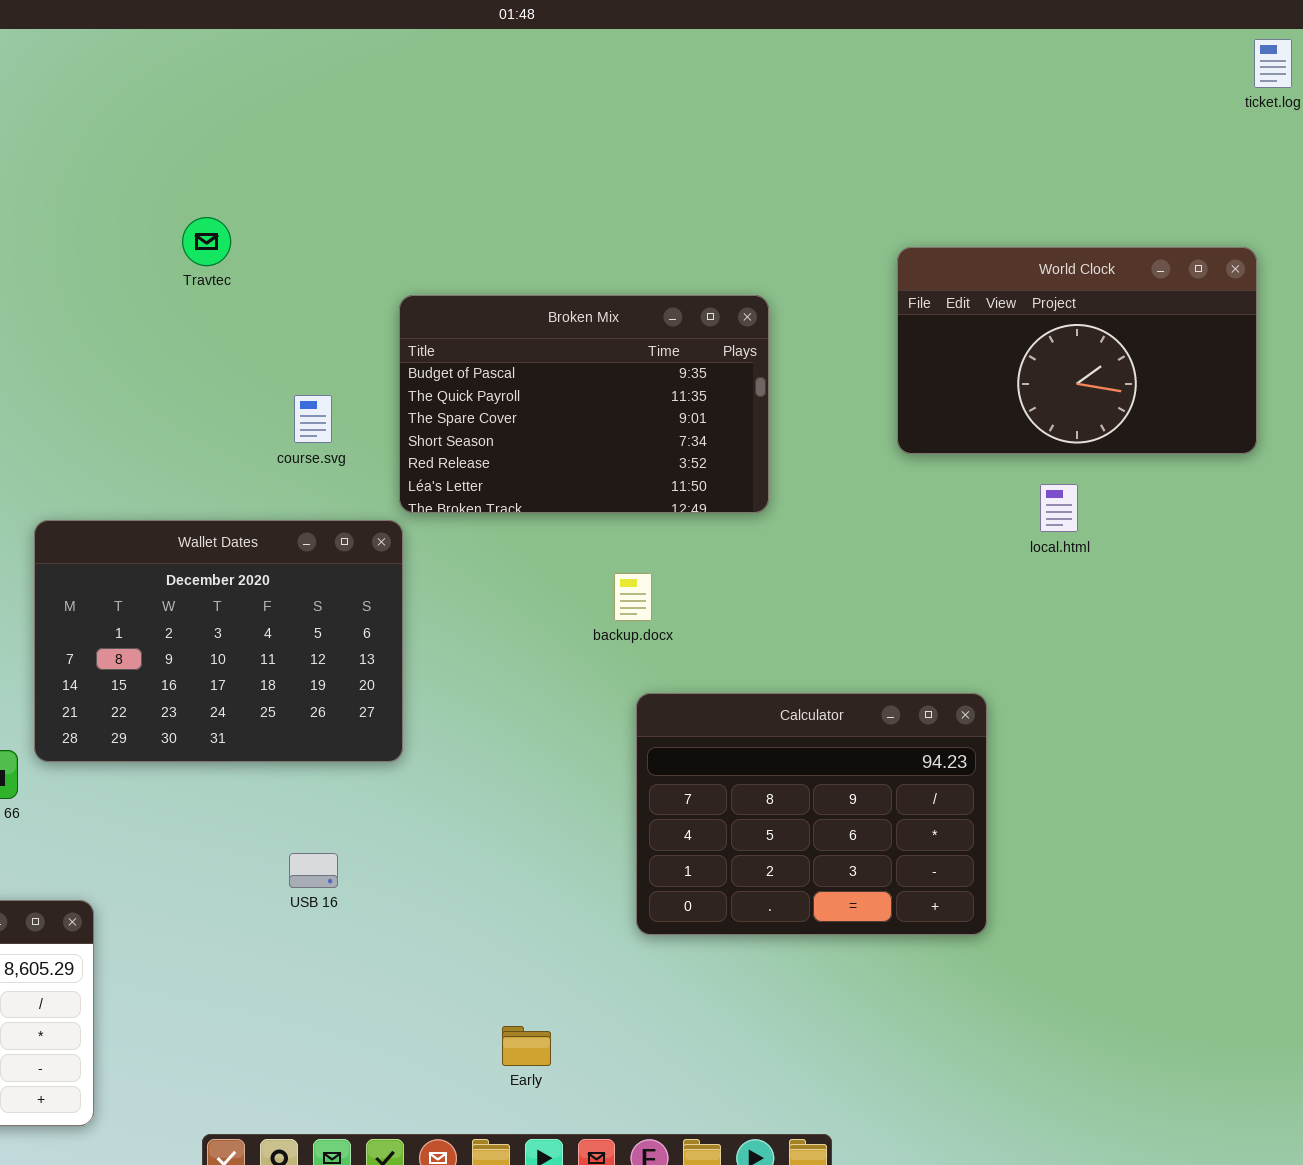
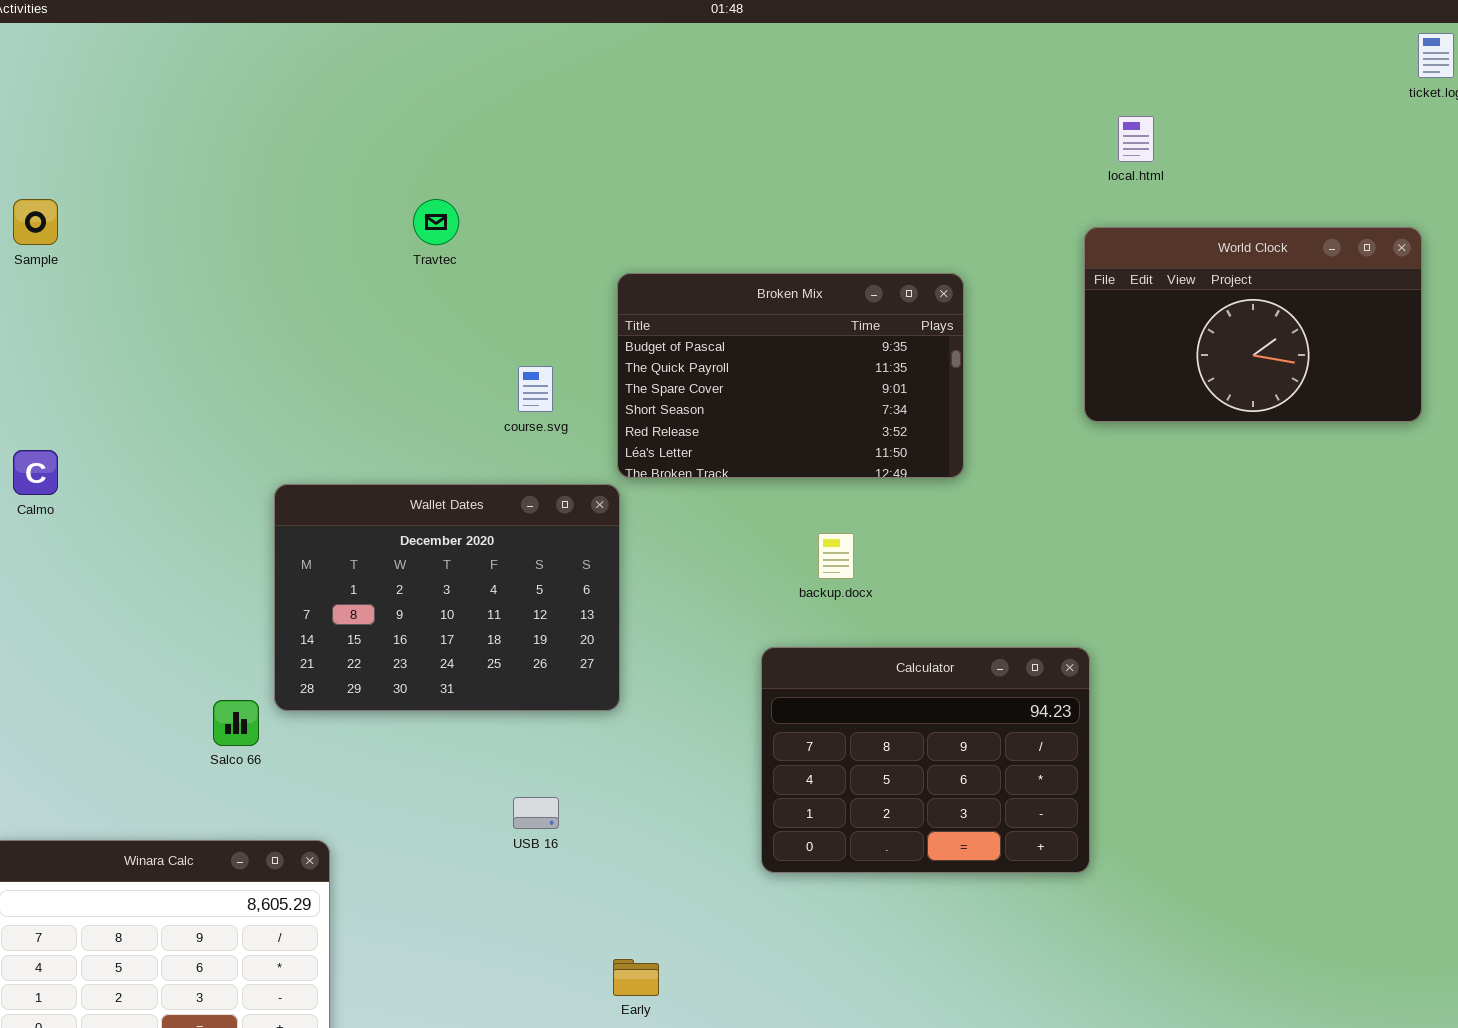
local.html: [1040,484,1078,532] -> [1118,116,1154,162], moved
Calculator: [636,693,987,935] -> [761,647,1090,873], moved
Early: [502,1026,551,1066] -> [613,959,659,996], moved

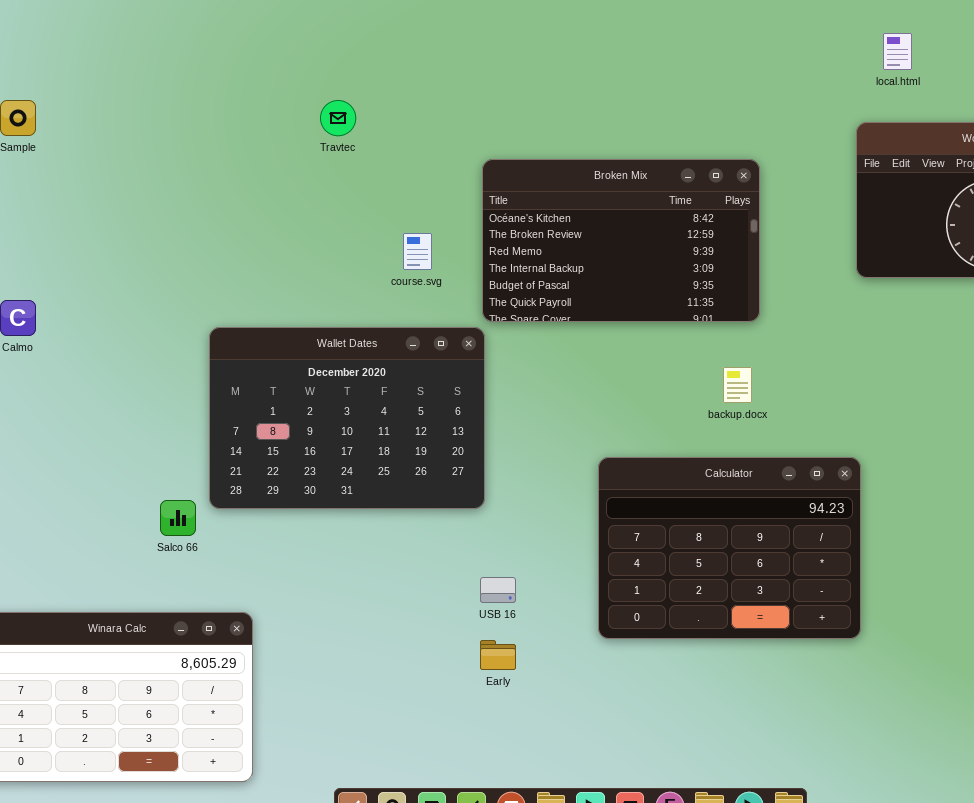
Broken Mix: [617,273,964,478] -> [482,159,760,322], scrolled up 4 rows
backup.docx: [818,533,854,579] -> [723,367,752,403], moved
USB 16: [513,797,559,829] -> [480,577,516,603], moved
Early: [613,959,659,996] -> [480,640,516,670], moved

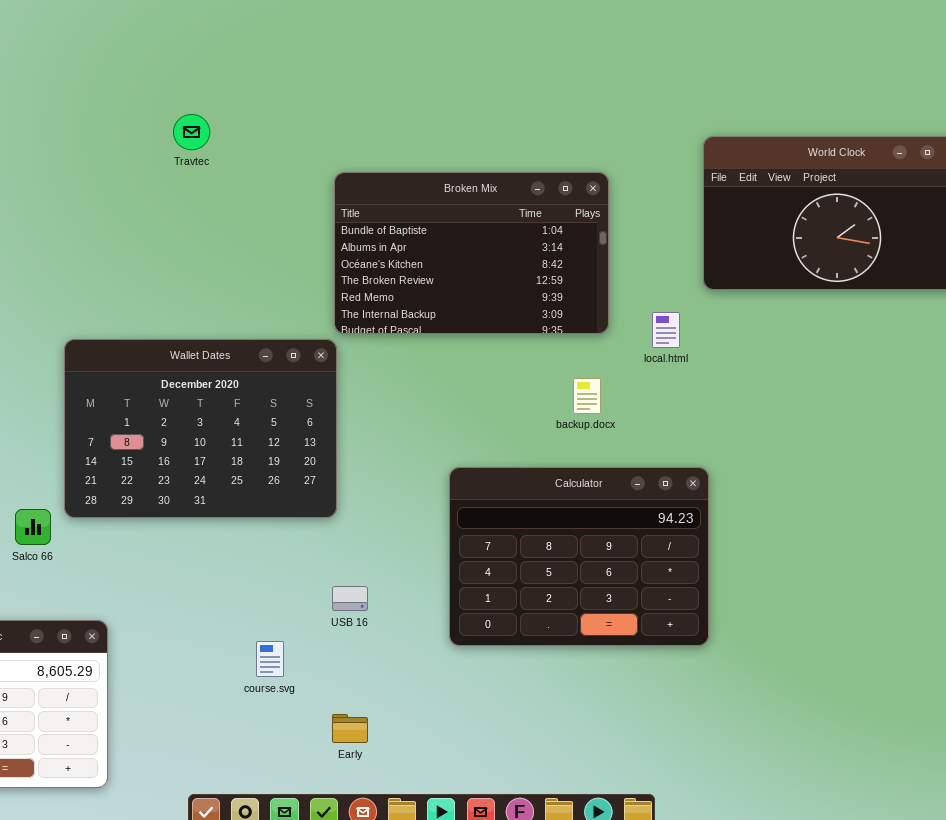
local.html: [883,33,912,70] -> [652,312,680,348], moved
Broken Mix: [482,159,760,322] -> [334,172,609,334], scrolled up 2 rows
course.svg: [403,233,432,270] -> [256,641,284,677], moved
Early: [480,640,516,670] -> [332,714,368,743], moved

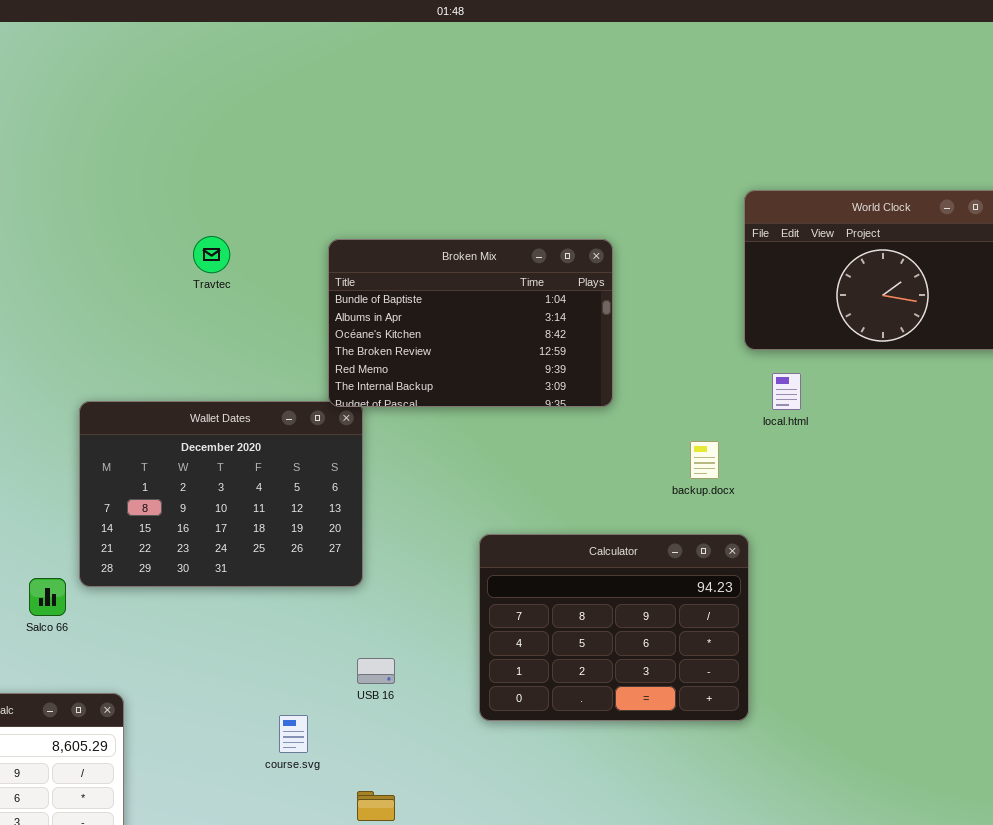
Travtec: [173,114,210,150] -> [193,236,230,273], moved
Broken Mix: [334,172,609,334] -> [328,239,613,407], moved
local.html: [652,312,680,348] -> [772,373,801,410], moved
backup.docx: [573,378,601,414] -> [690,441,719,479], moved

